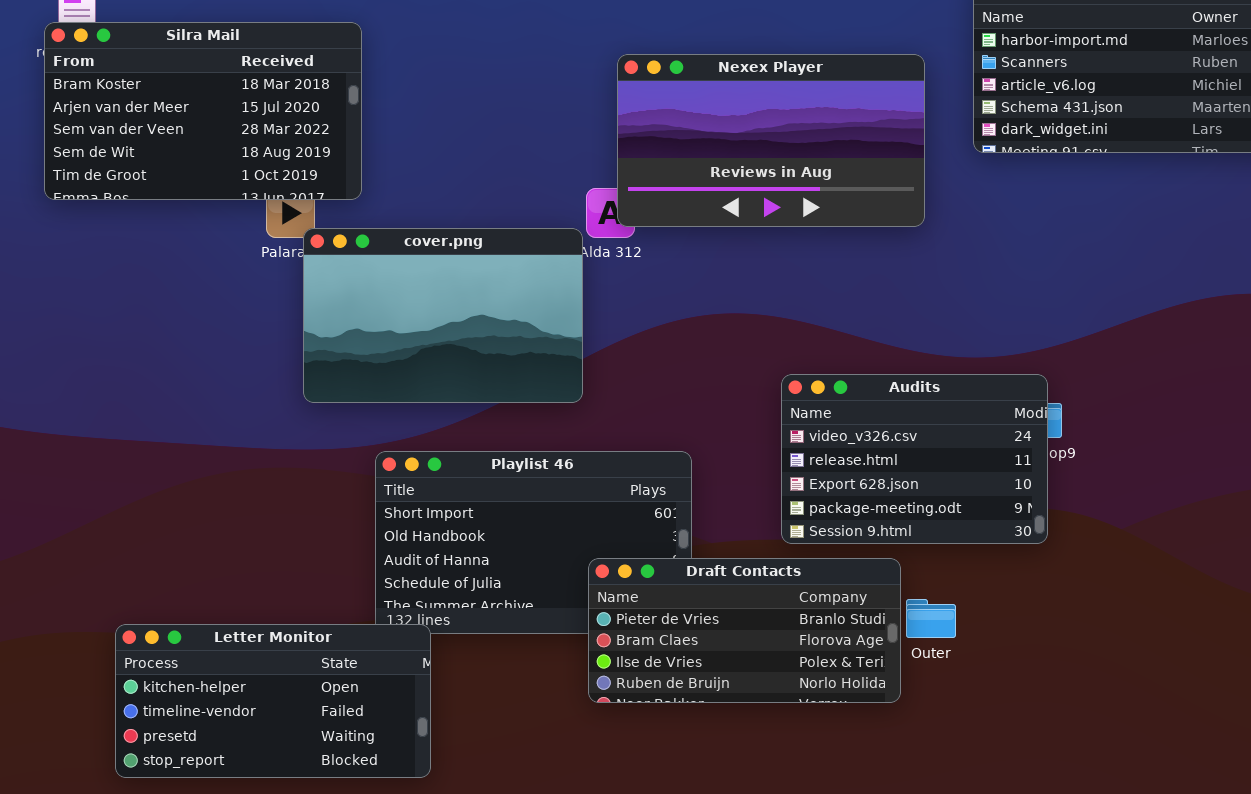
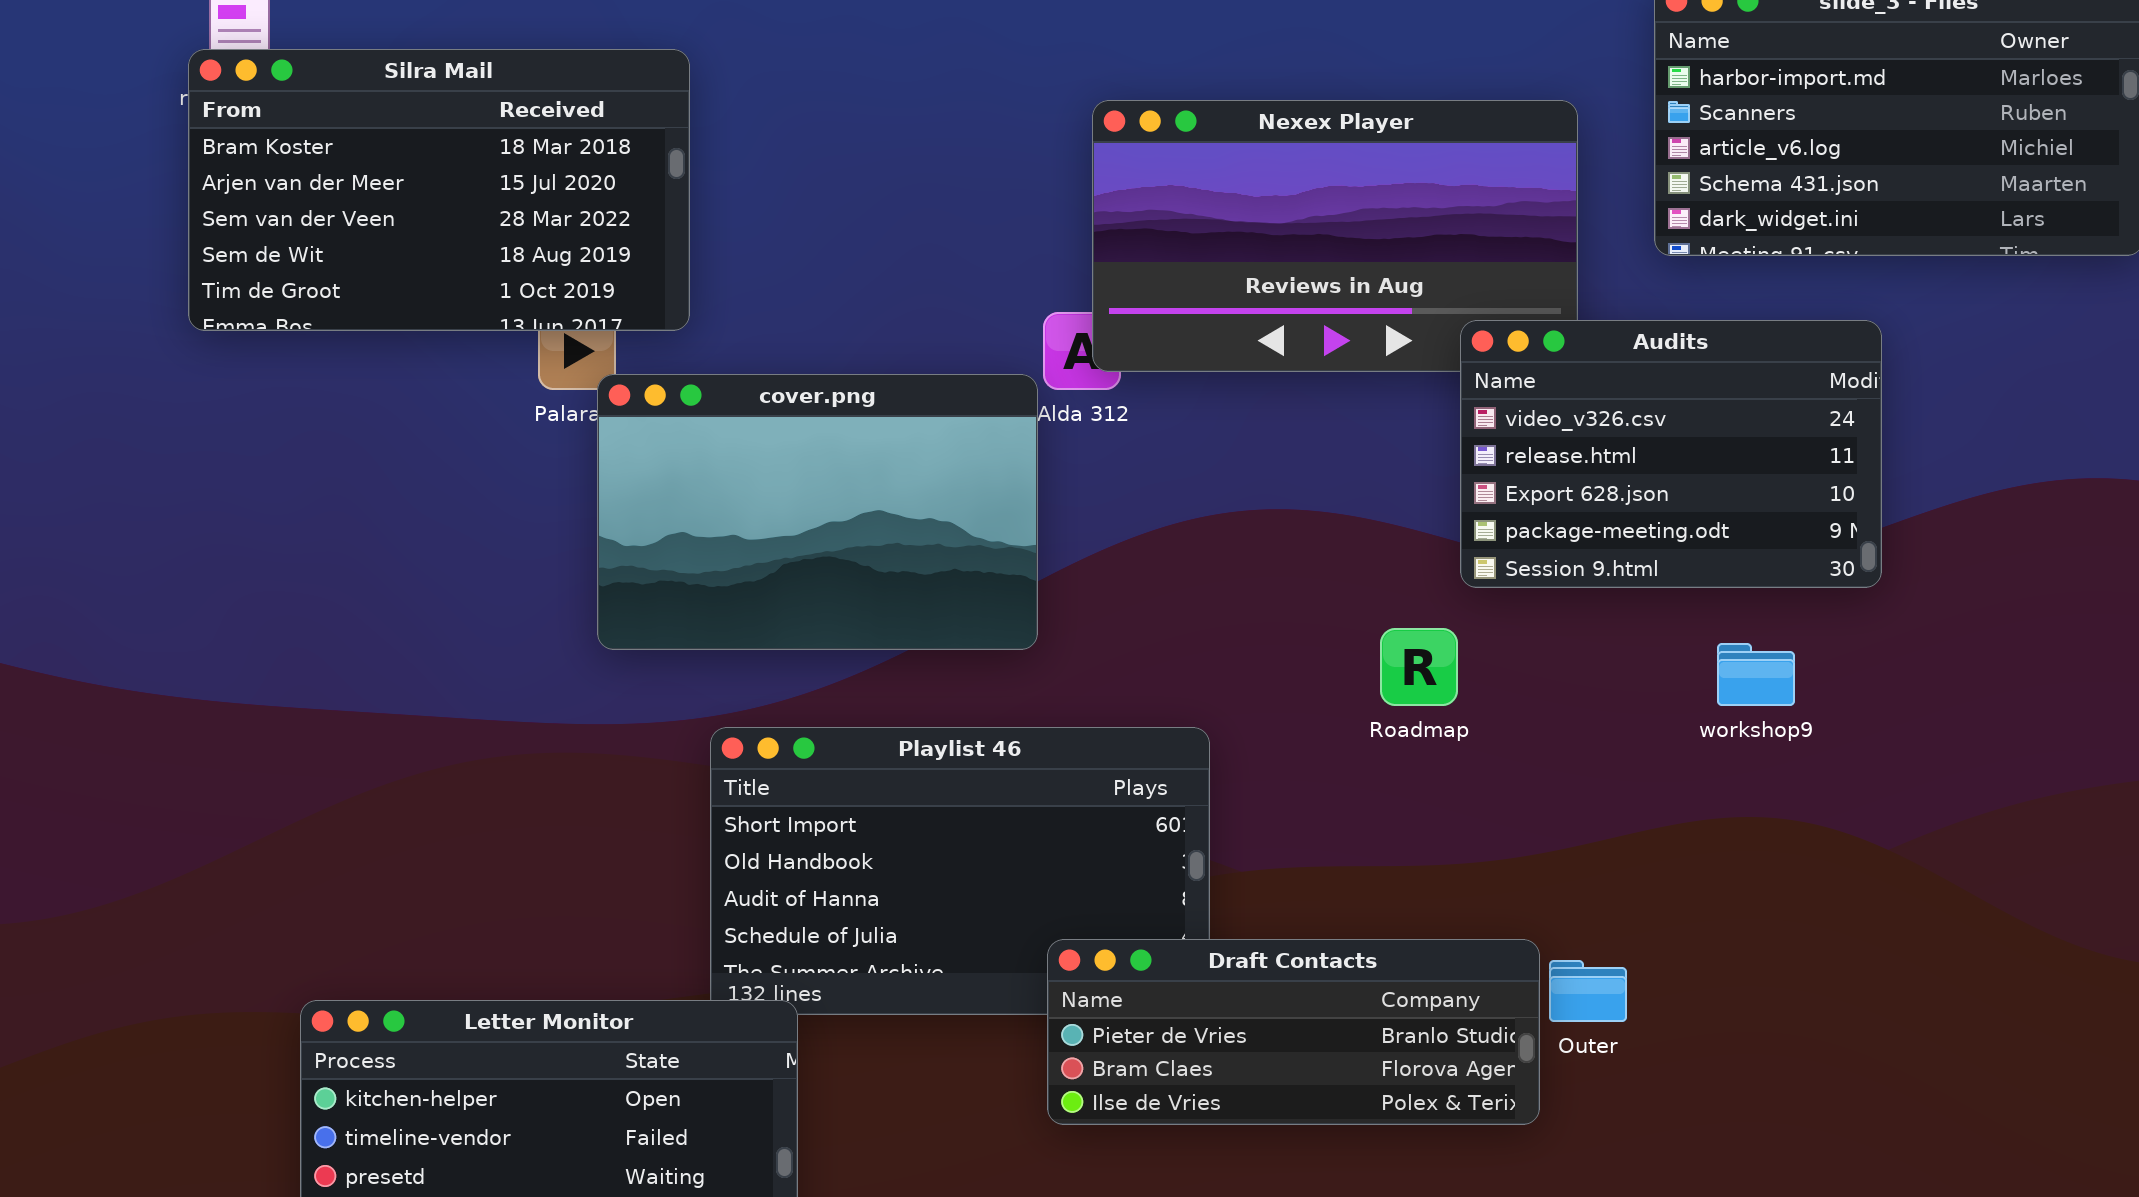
Audits: [781,374,1048,544] -> [1460,320,1882,588], moved
Draft Contacts: [588,558,901,703] -> [1047,939,1540,1125], resized

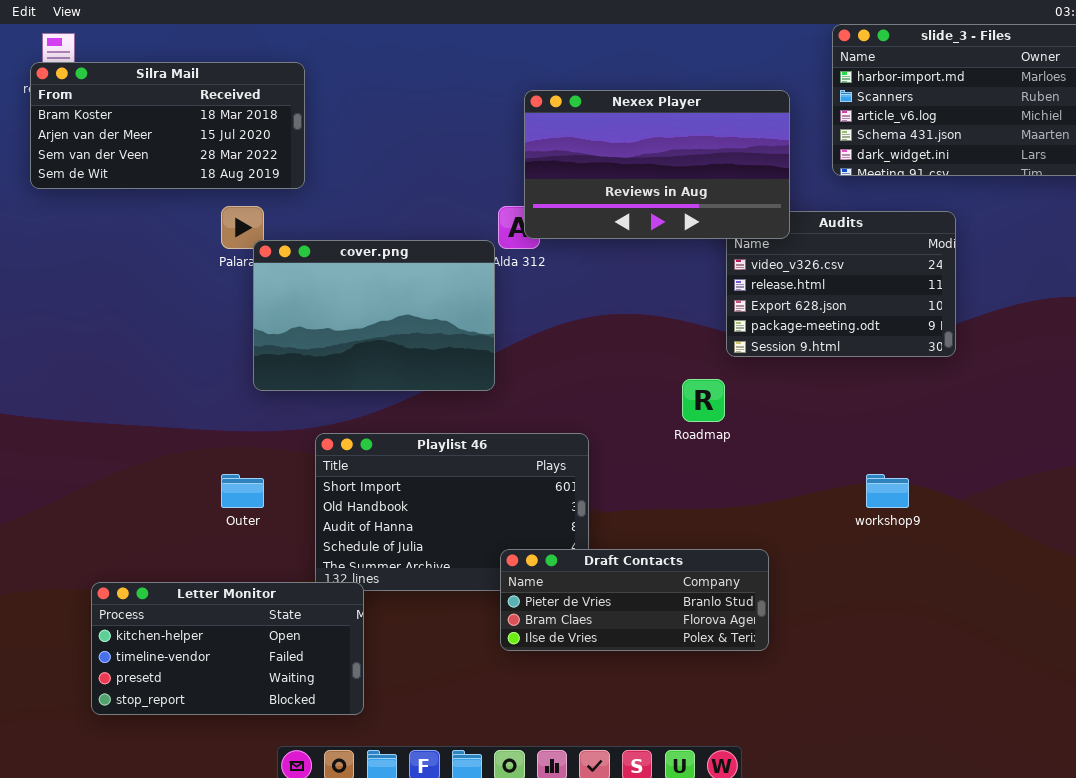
Silra Mail: [188,49,690,331] -> [30,62,305,189], resized
Nexex Player: [1092,100,1578,372] -> [524,90,790,239], raised
workshop9: [1717,643,1795,706] -> [866,474,909,508], moved
Outer: [1549,960,1627,1022] -> [221,474,264,508], moved

